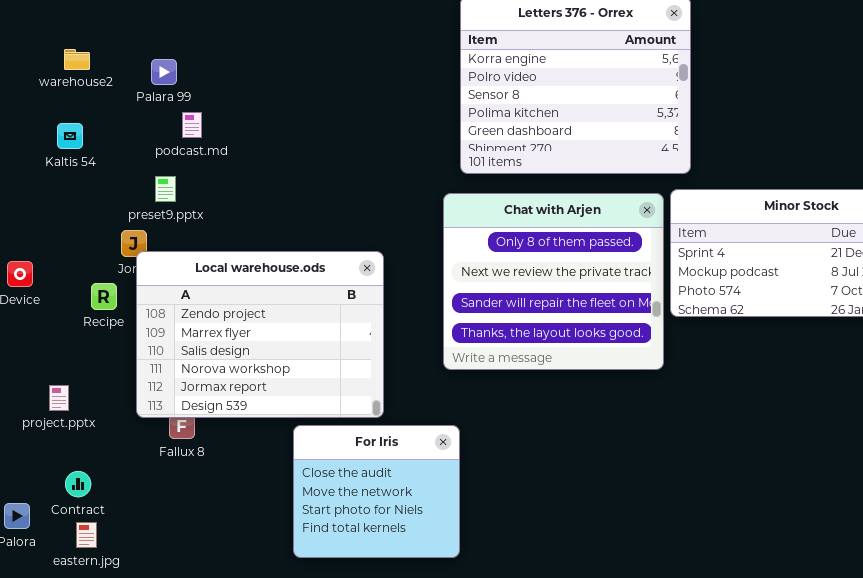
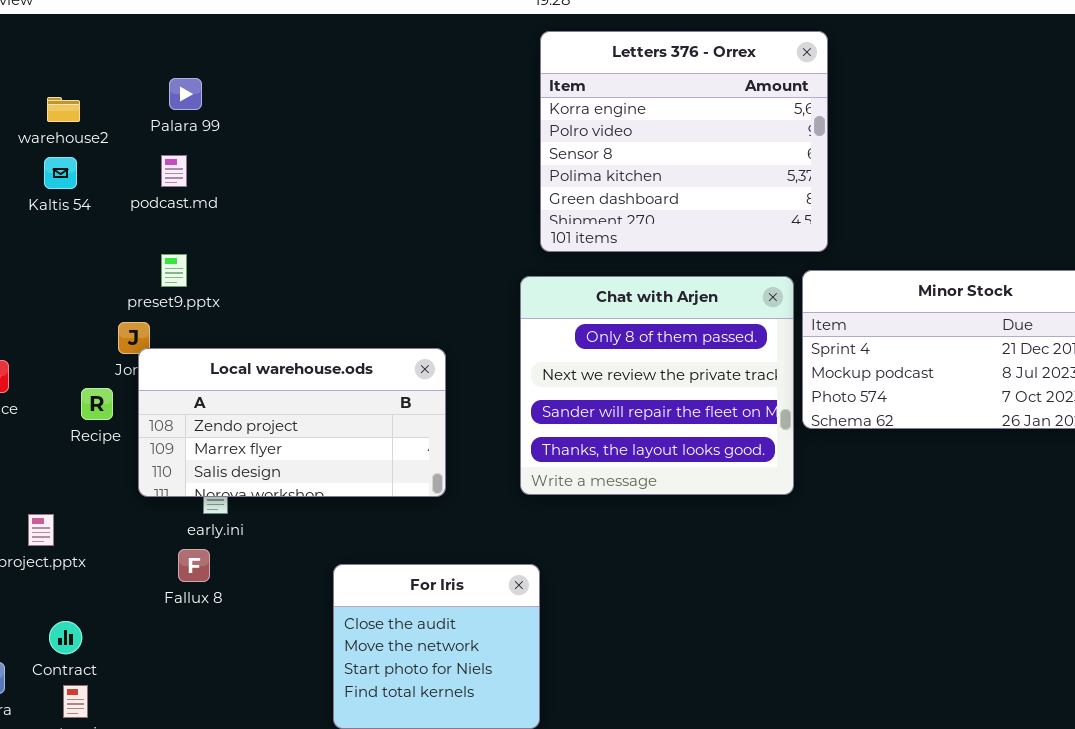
Palara 99: [151,59,177,85] -> [169,78,202,110], moved
podcast.md: [182,112,202,138] -> [161,155,187,187], moved
Kaltis 54: [57,123,83,149] -> [44,157,77,189], moved
Local warehouse.ods: [136,251,384,418] -> [138,348,446,497], resized

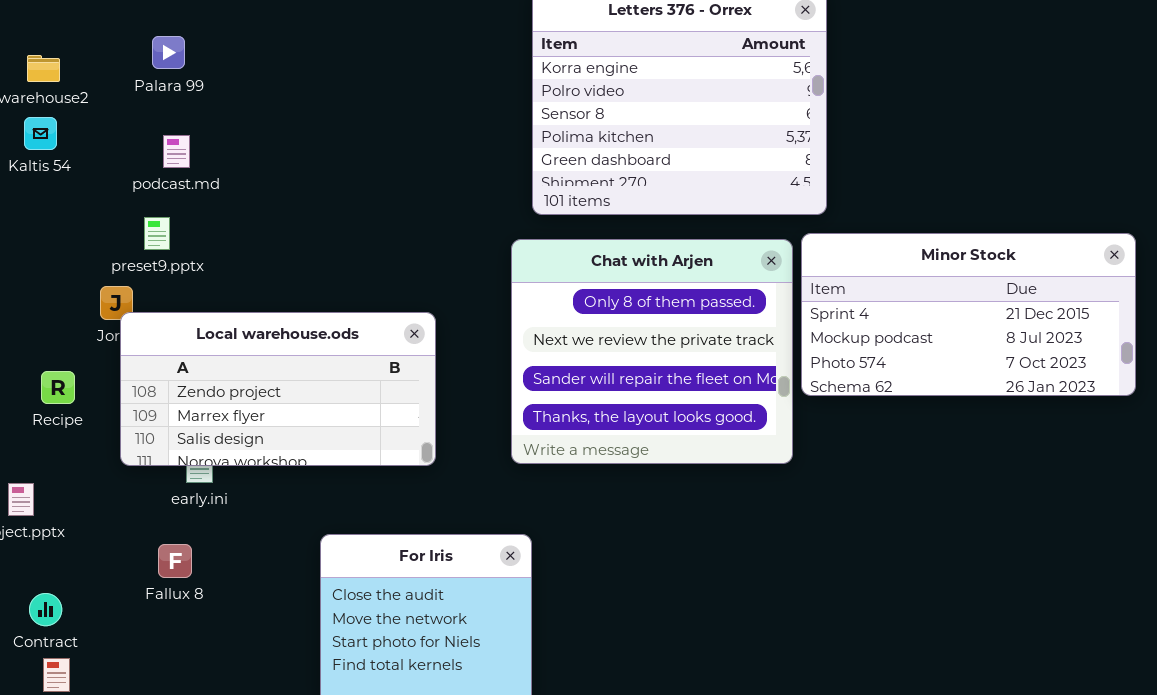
podcast.md: [161,155,187,187] -> [163,135,190,168], moved
Recipe: [81,388,113,420] -> [41,371,75,404], moved
Fallux 8: [178,549,210,582] -> [158,544,192,578], moved

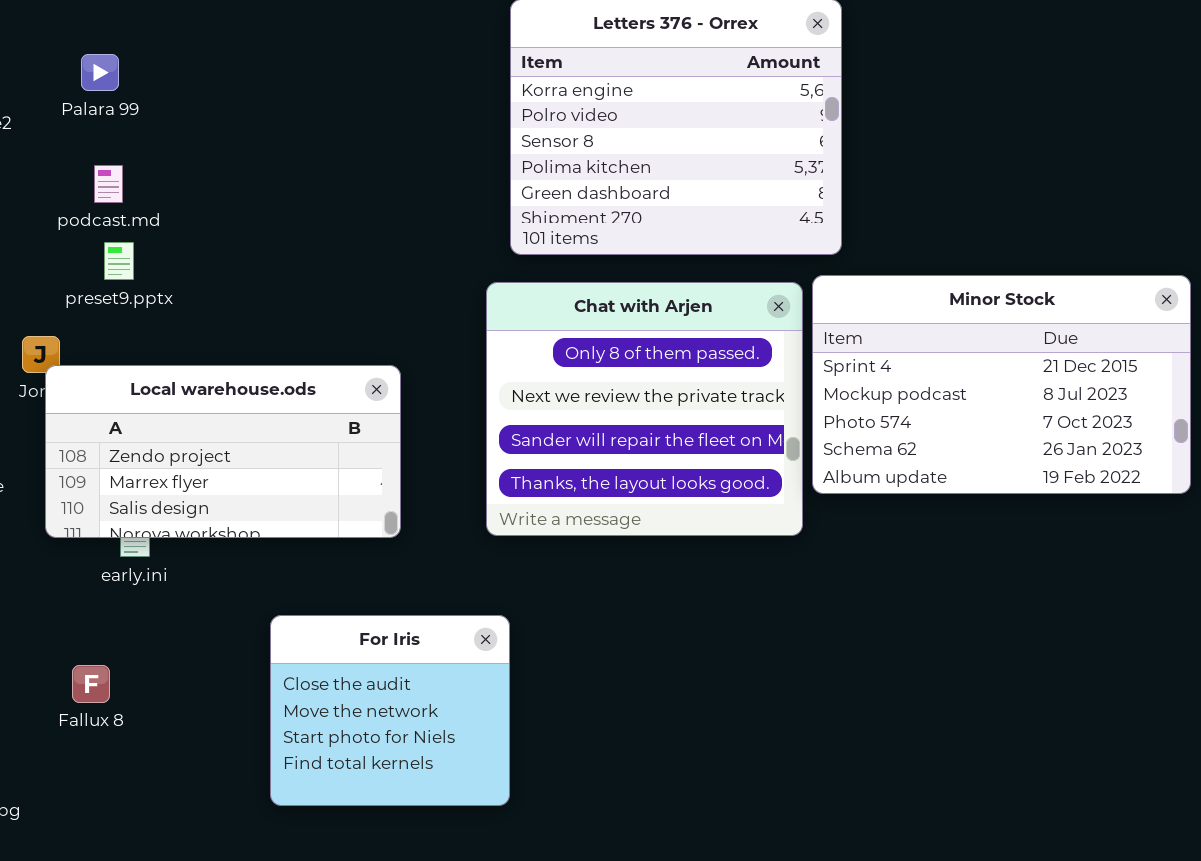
preset9.pptx: [144,217,170,250] -> [104,242,134,280], moved
Minor Stock: [801,233,1136,396] -> [812,275,1191,494], resized
Fallux 8: [158,544,192,578] -> [72,665,110,703], moved

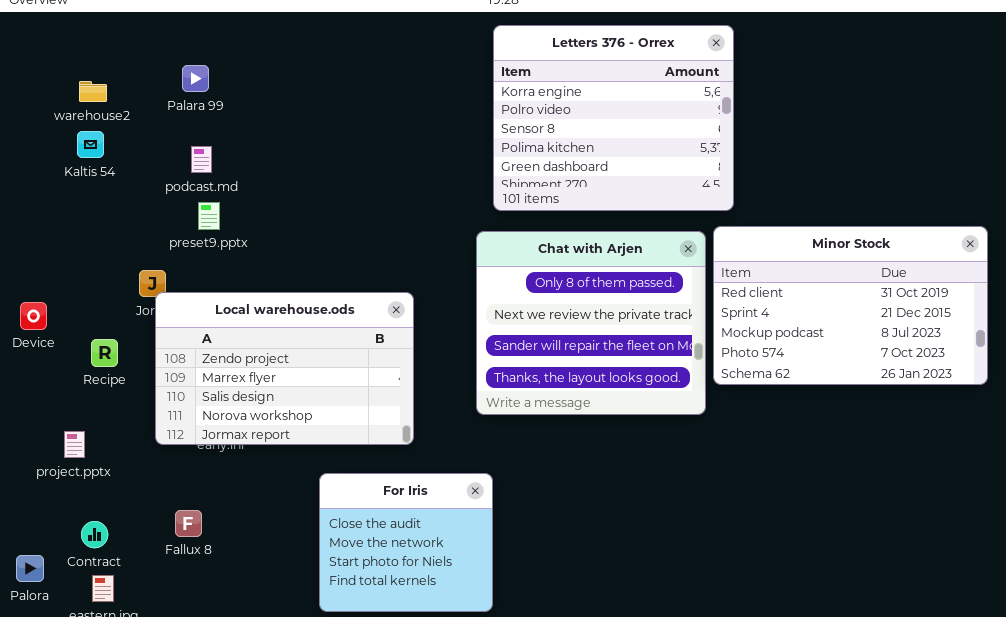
Minor Stock: [812,275,1191,494] -> [713,226,988,385], scrolled up 1 row
Local warehouse.ods: [45,365,401,538] -> [155,292,414,445], resized

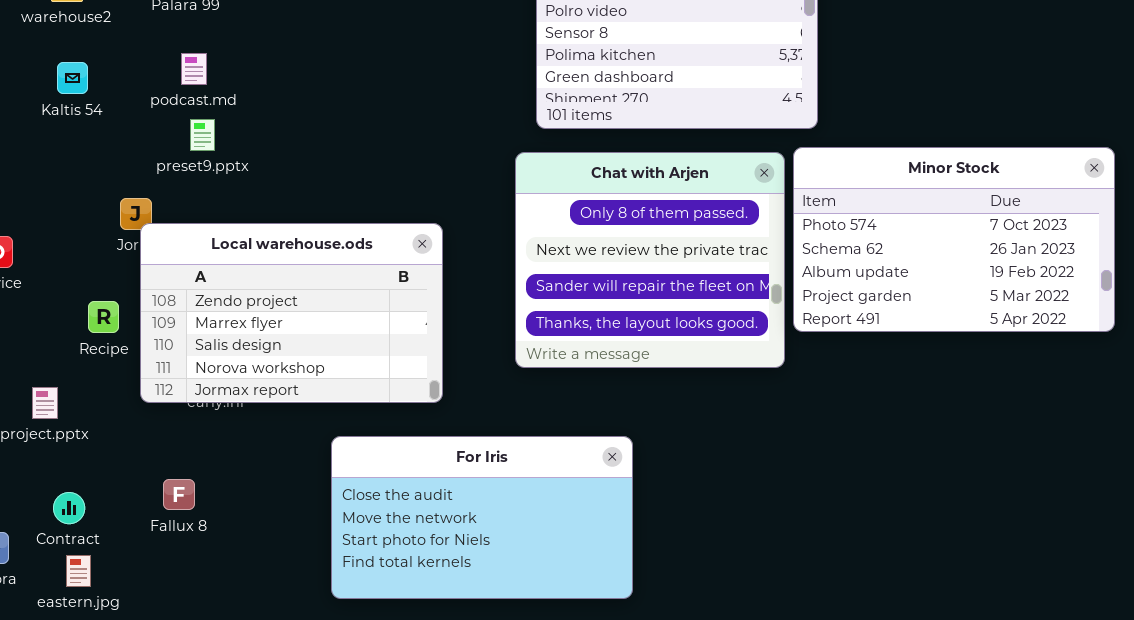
Kaltis 54: [77,131,104,158] -> [57,62,88,94], moved
Minor Stock: [713,226,988,385] -> [793,147,1115,332], scrolled down 3 rows
Recipe: [91,339,118,367] -> [88,301,119,333], moved
For Iris: [319,473,493,612] -> [331,436,633,599], resized

